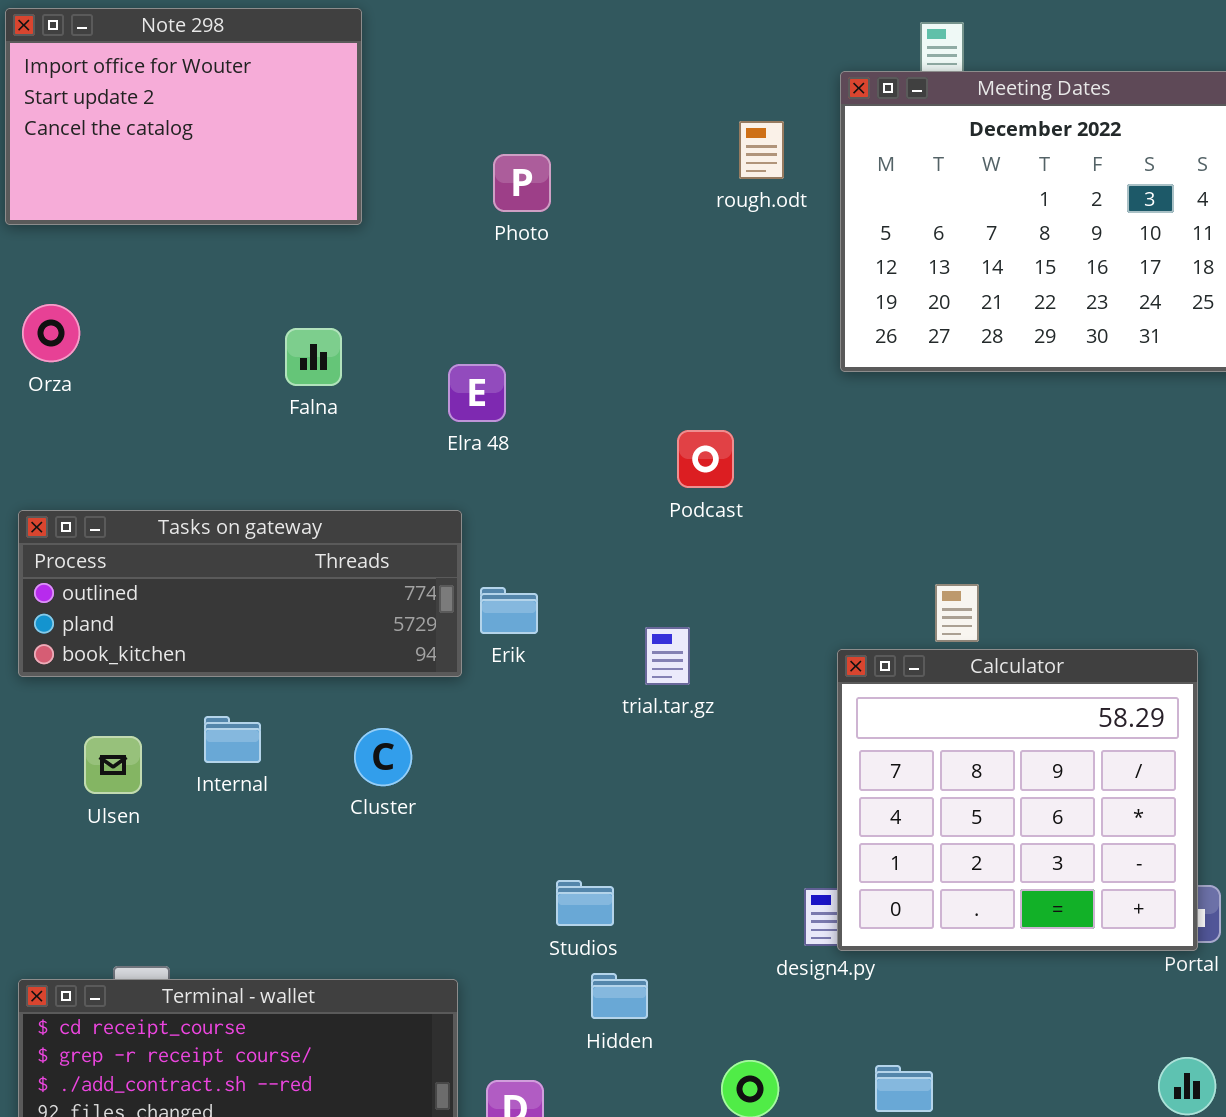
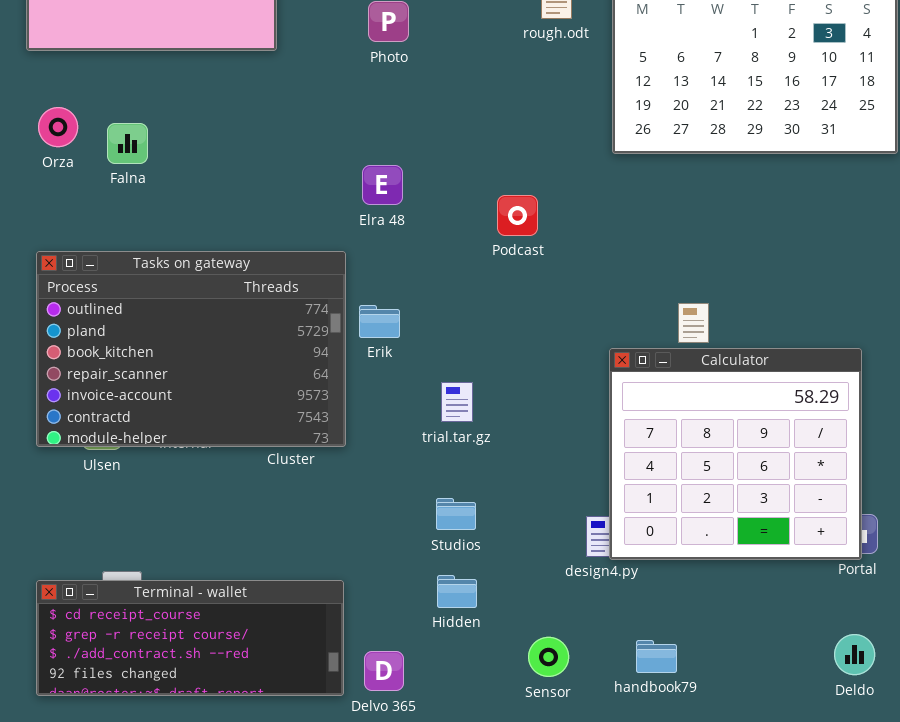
Falna: [285,328,342,386] -> [107,123,148,164], moved
Elra 48: [448,364,506,422] -> [362,165,403,205], moved
Tasks on gateway: [18,510,462,677] -> [36,251,346,447], resized
trial.tar.gz: [645,627,690,685] -> [441,382,473,422], moved
Studios: [556,880,614,926] -> [436,498,476,530], moved

